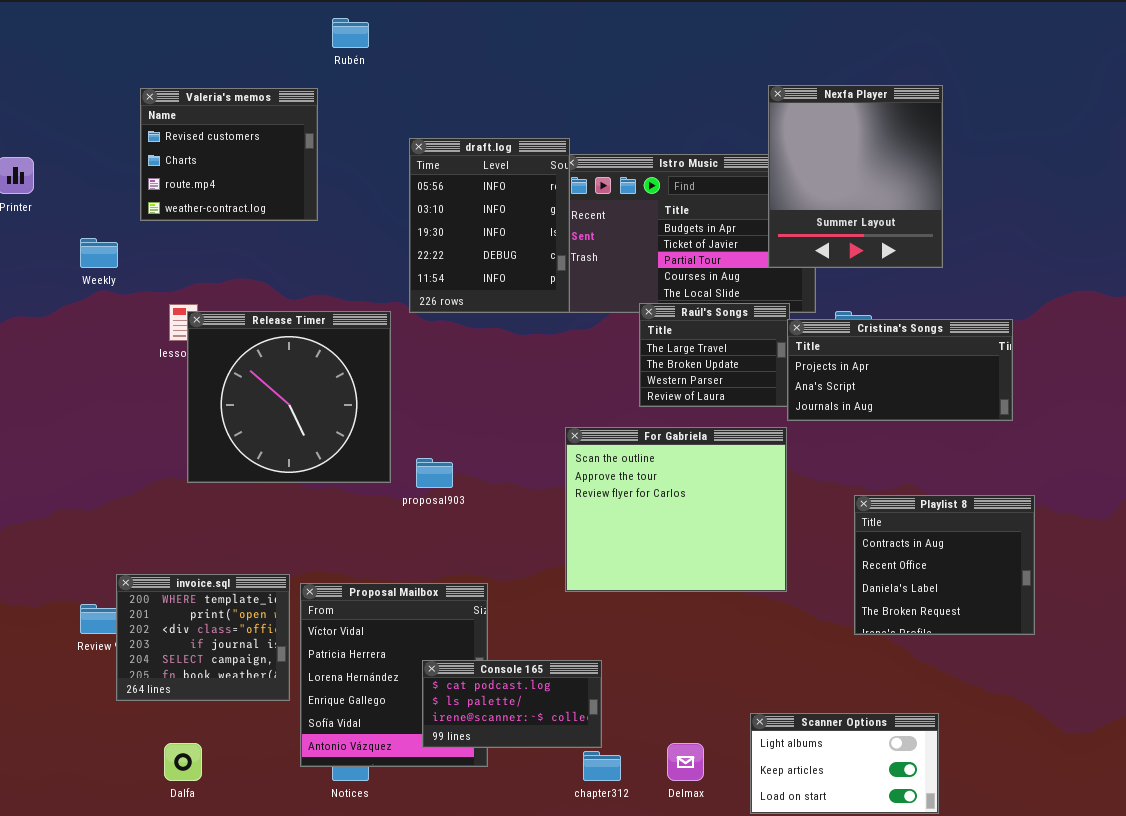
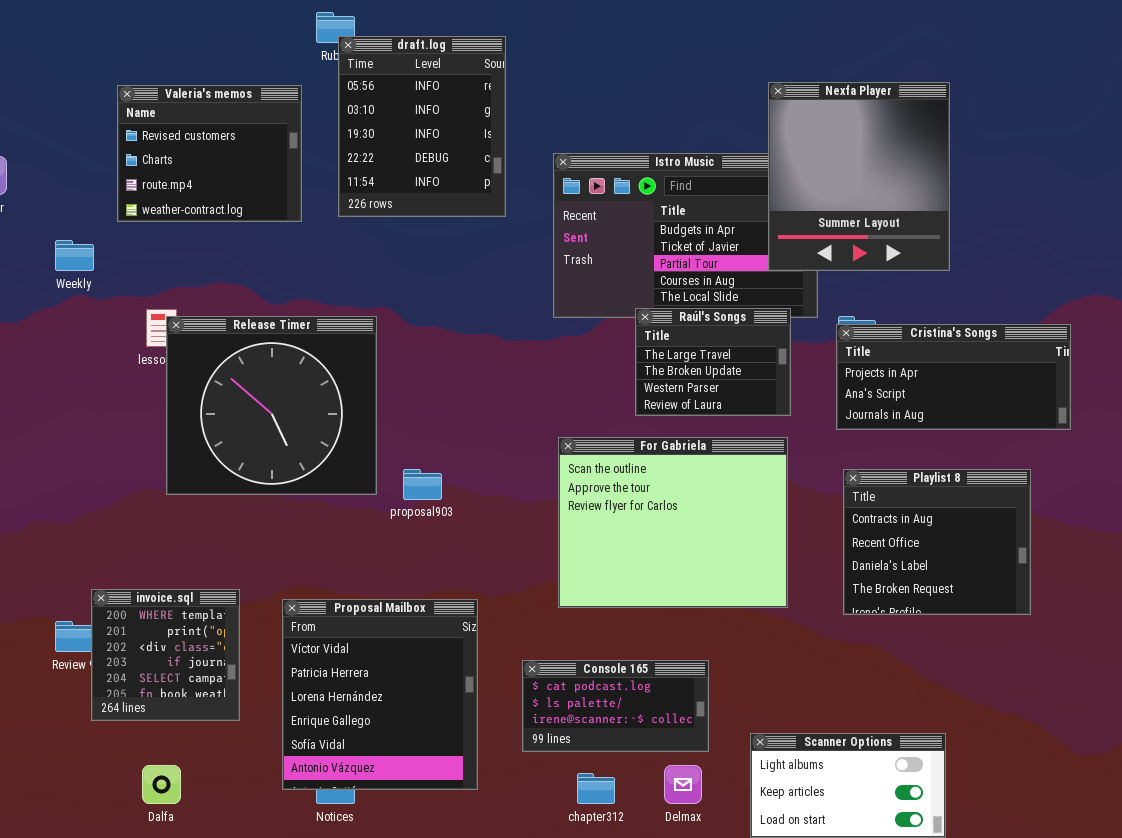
draft.log: [409,138,570,313] -> [338,36,506,217], moved
Cristina's Songs: [787,319,1013,421] -> [836,324,1071,430], moved
Playlist 8: [854,495,1035,635] -> [843,469,1031,615], moved
invoice.sql: [116,574,290,701] -> [91,589,240,721], resized
Console 165: [422,660,602,748] -> [522,660,709,752], moved

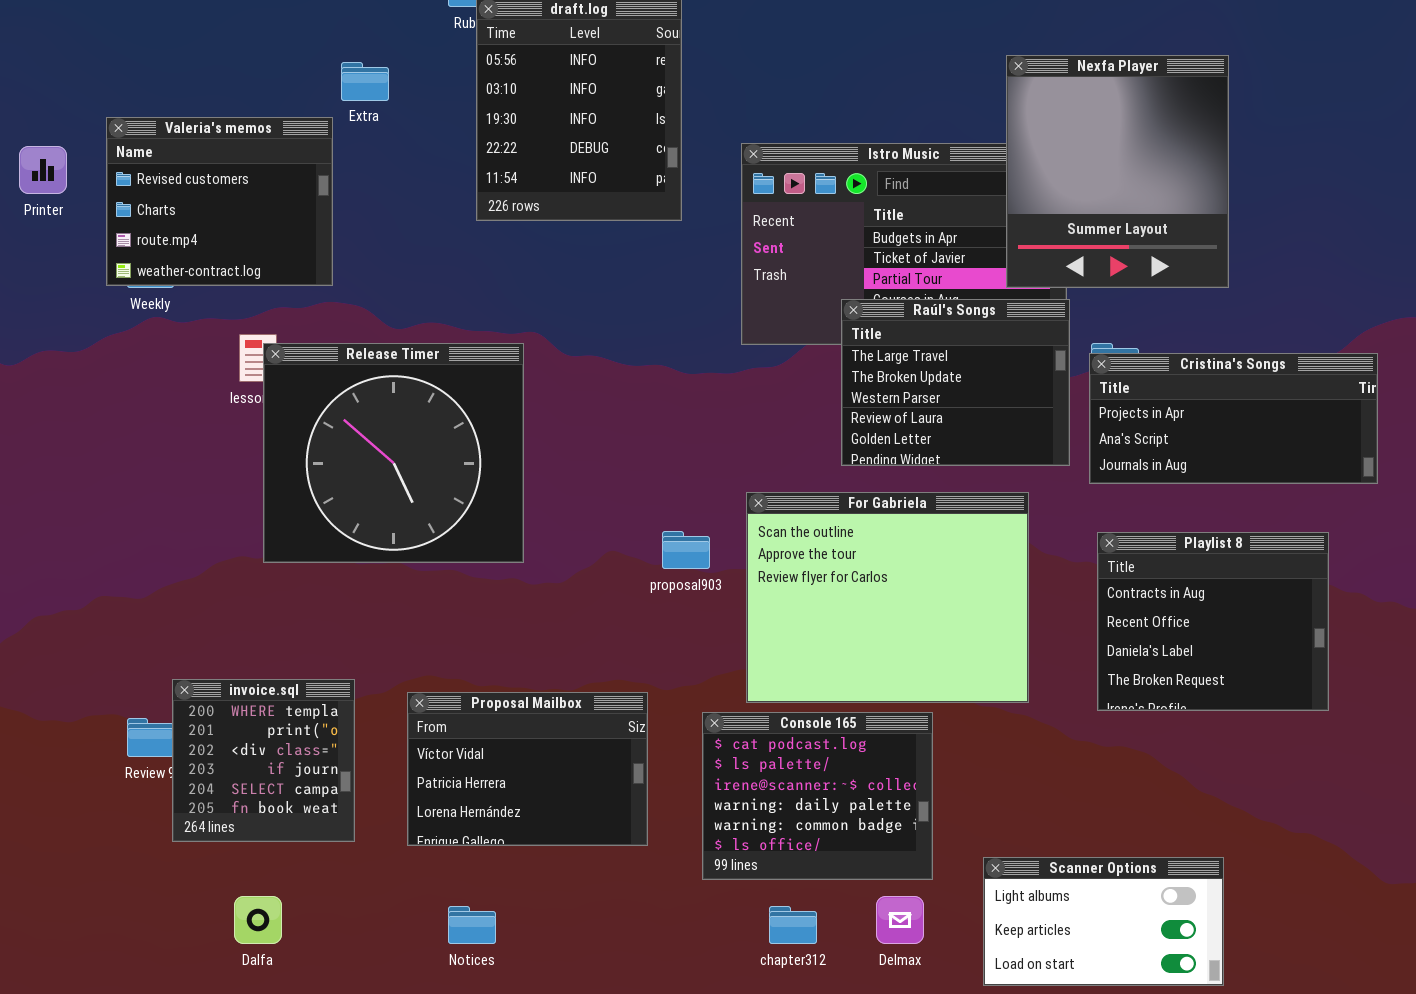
Valeria's memos: [117,85,302,222] -> [106,117,333,286], moved
Raúl's Songs: [635,308,791,416] -> [841,299,1070,466], resized
proposal903: [403,469,442,500] -> [662,531,710,569], moved
Proposal Mailbox: [282,599,478,790] -> [407,692,648,846], resized
Console 165: [522,660,709,752] -> [702,712,933,880], resized

